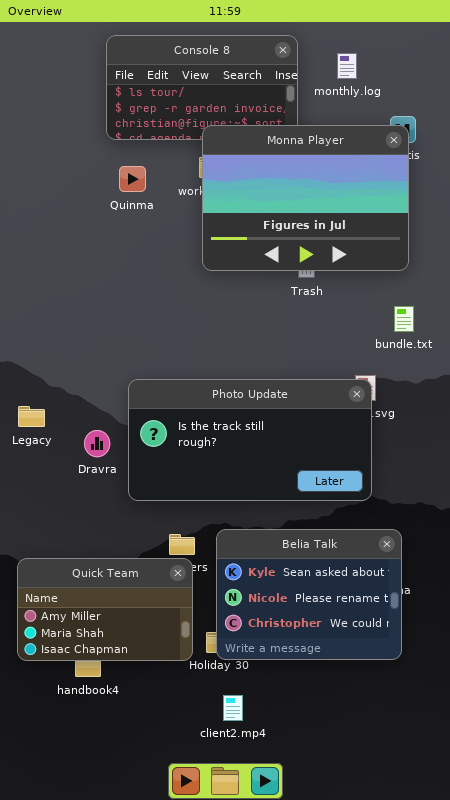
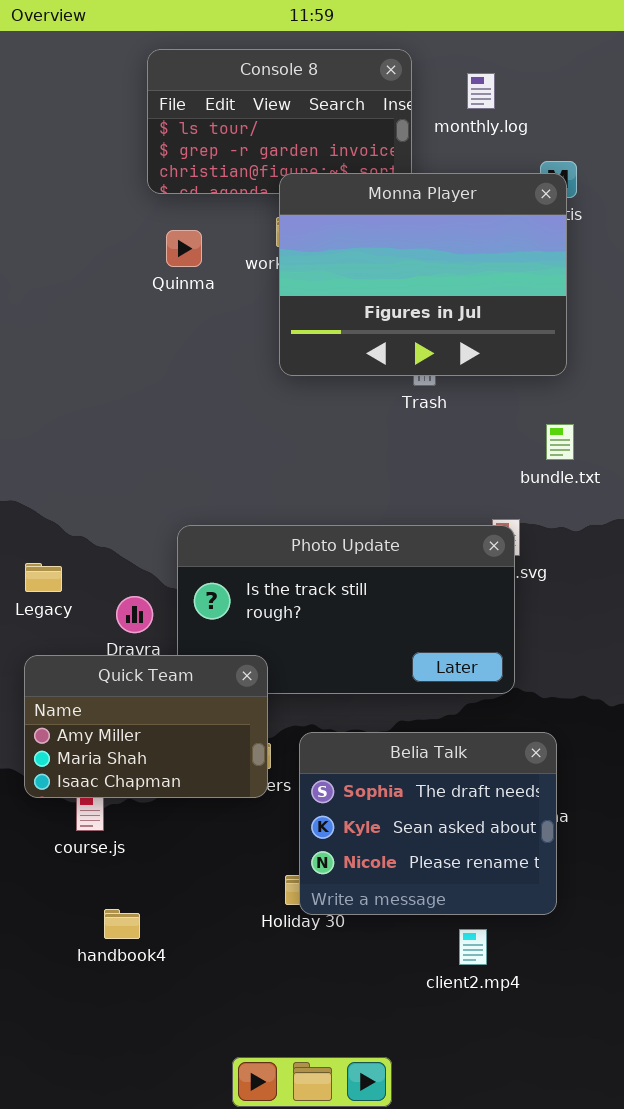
Belia Talk: [216,529,402,660] -> [299,732,557,915], scrolled up 1 row
Quick Team: [17,558,193,661] -> [24,655,268,798], moved
client2.mp4: [223,695,243,721] -> [459,929,487,965], moved

